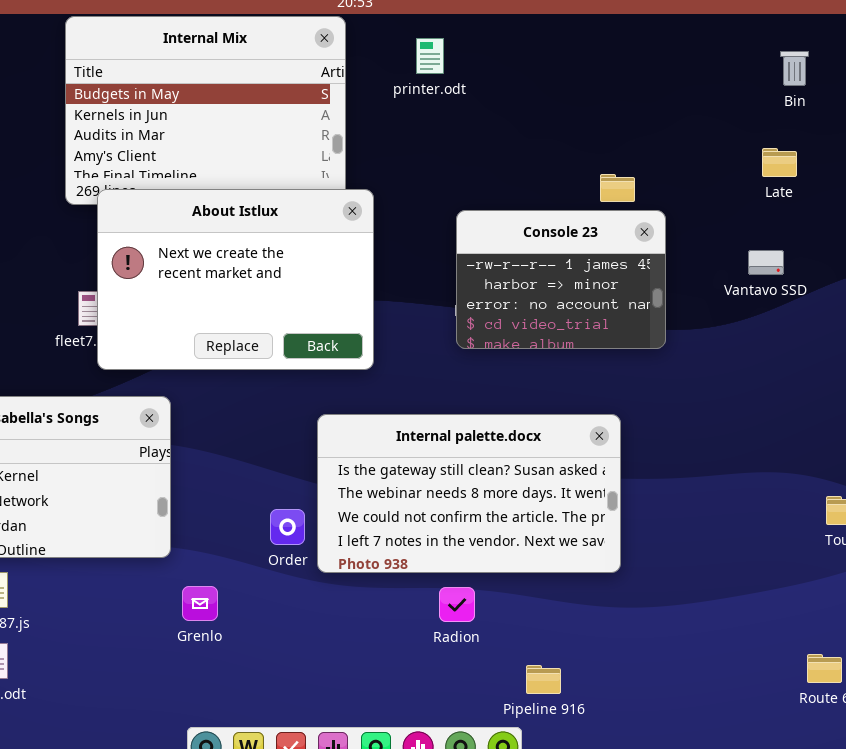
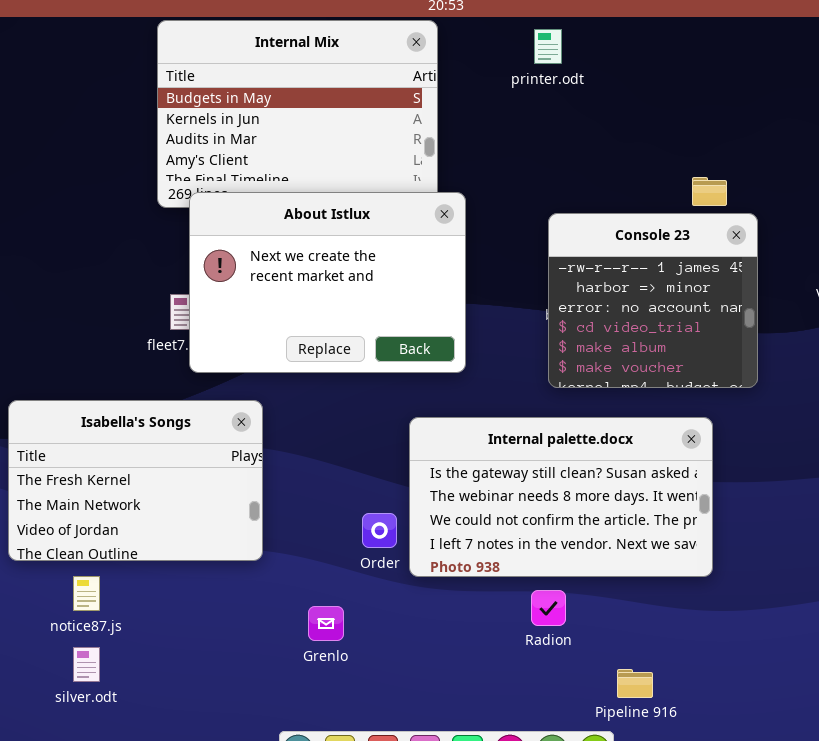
printer.odt: [416,38,444,74] -> [534,29,562,64], moved
Console 23: [456,210,666,349] -> [548,213,758,388], resized
Grenlo: [182,586,218,621] -> [308,606,344,641], moved

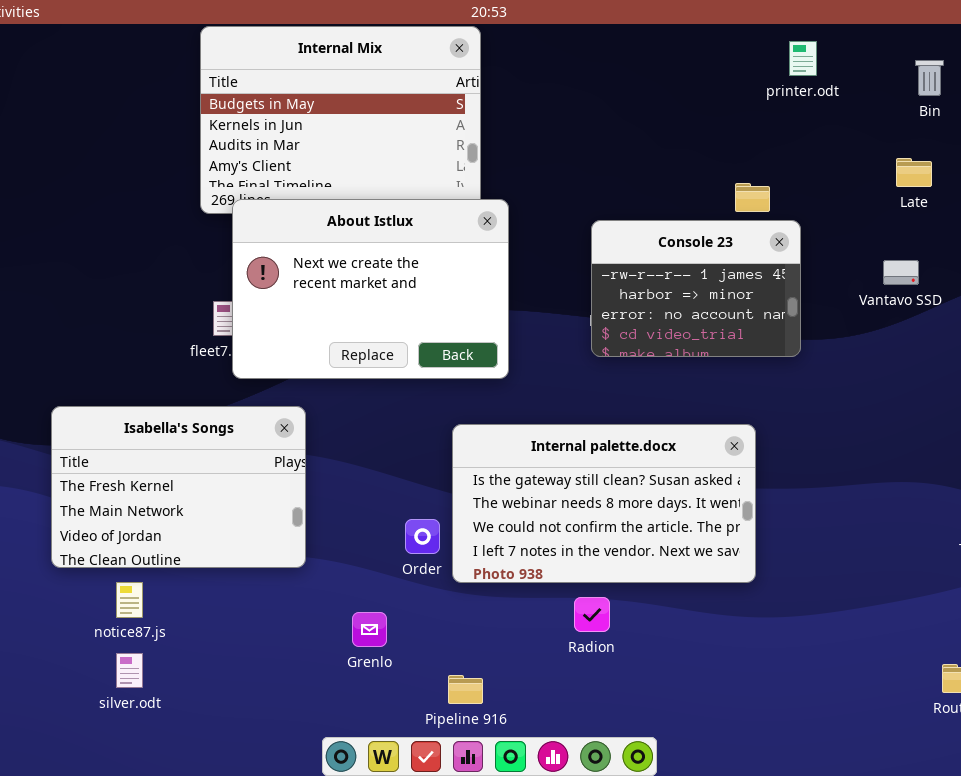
printer.odt: [534,29,562,64] -> [789,41,817,76], moved
Console 23: [548,213,758,388] -> [591,220,801,357], resized
Pipeline 916: [617,669,653,698] -> [448,675,483,704], moved

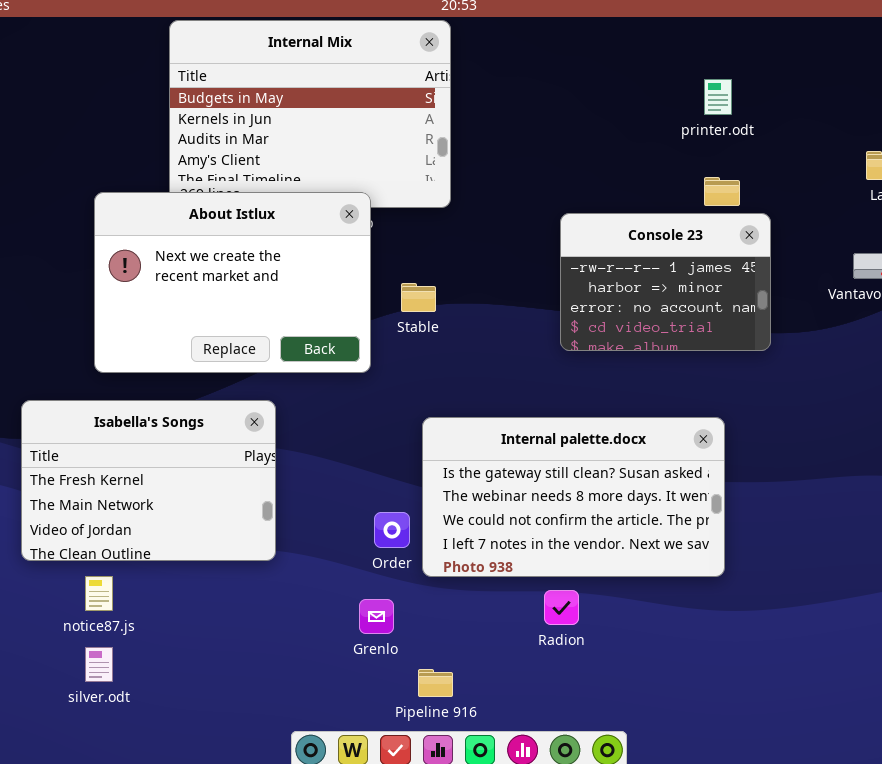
printer.odt: [789,41,817,76] -> [704,79,732,115], moved
About Istlux: [232,199,509,379] -> [94,192,371,373], moved
Grenlo: [352,612,387,647] -> [359,599,394,634], moved

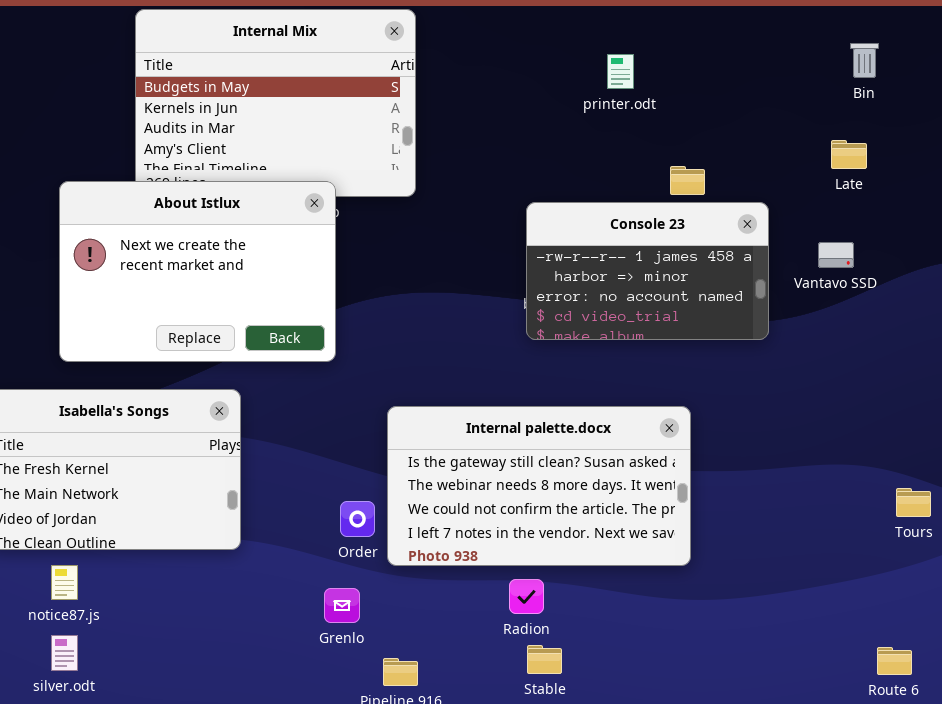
printer.odt: [704,79,732,115] -> [607,54,634,89], moved
Console 23: [560,213,771,351] -> [526,202,769,340], resized
Stable: [401,283,436,312] -> [527,645,562,674], moved

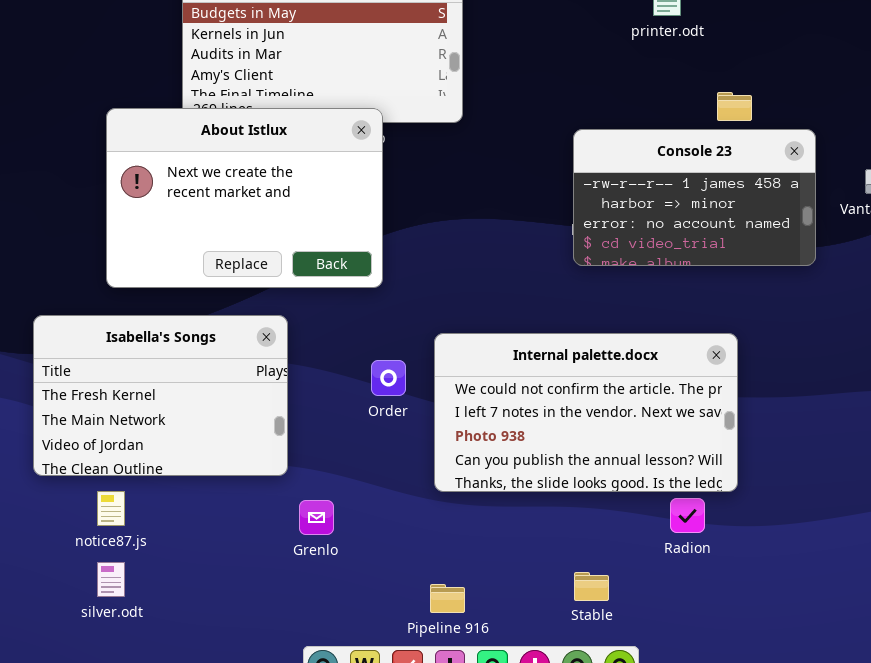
Internal palette.docx: [387,406,691,566] -> [434,333,738,492], scrolled down 2 rows
Order: [340,501,375,537] -> [371,360,406,396], moved
Radion: [509,579,544,614] -> [670,498,705,533], moved
Grenlo: [324,588,360,623] -> [299,500,334,535], moved

